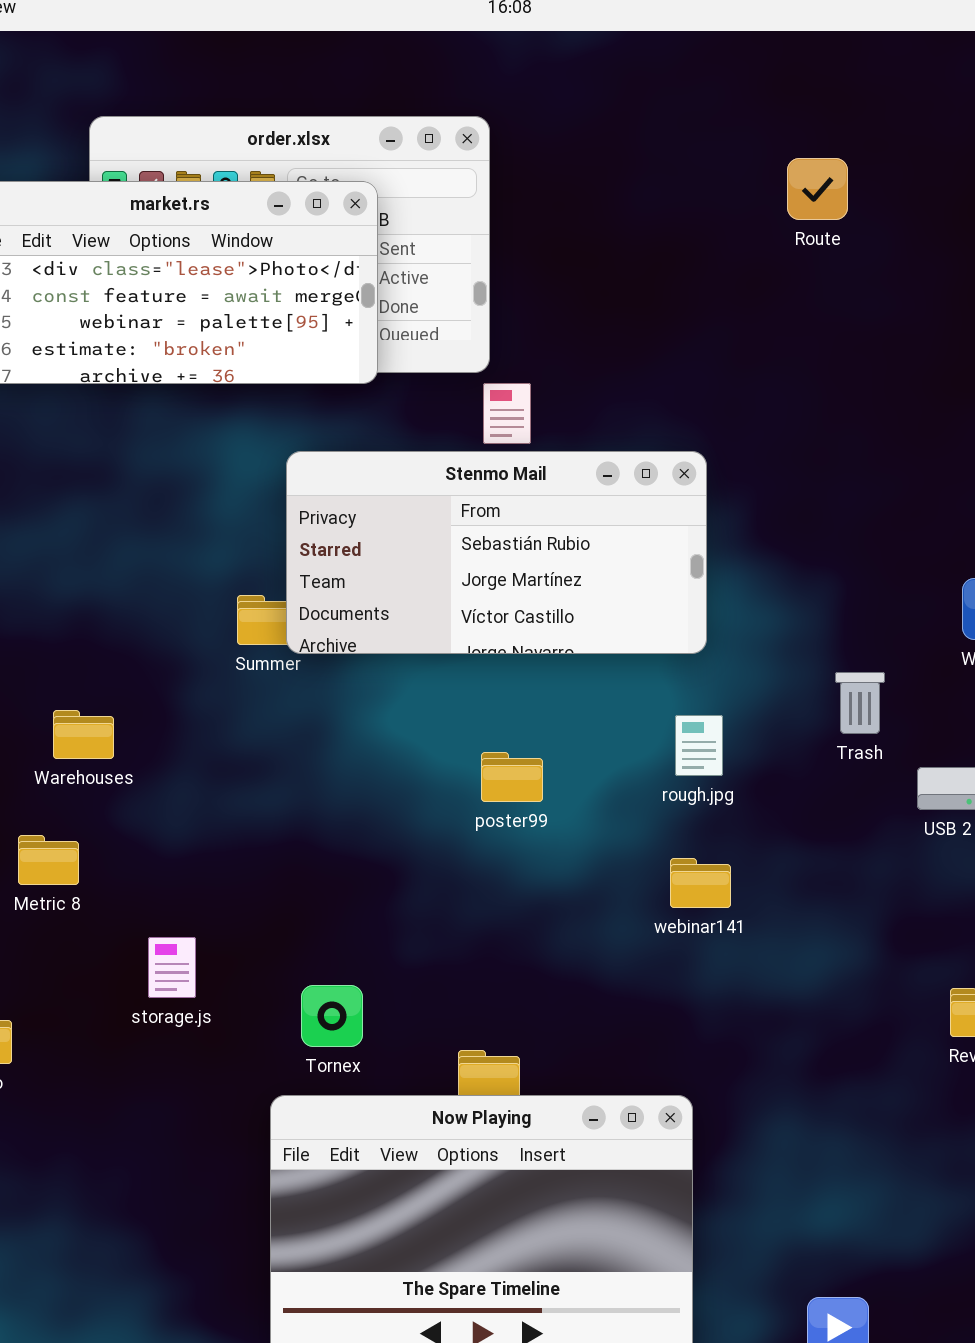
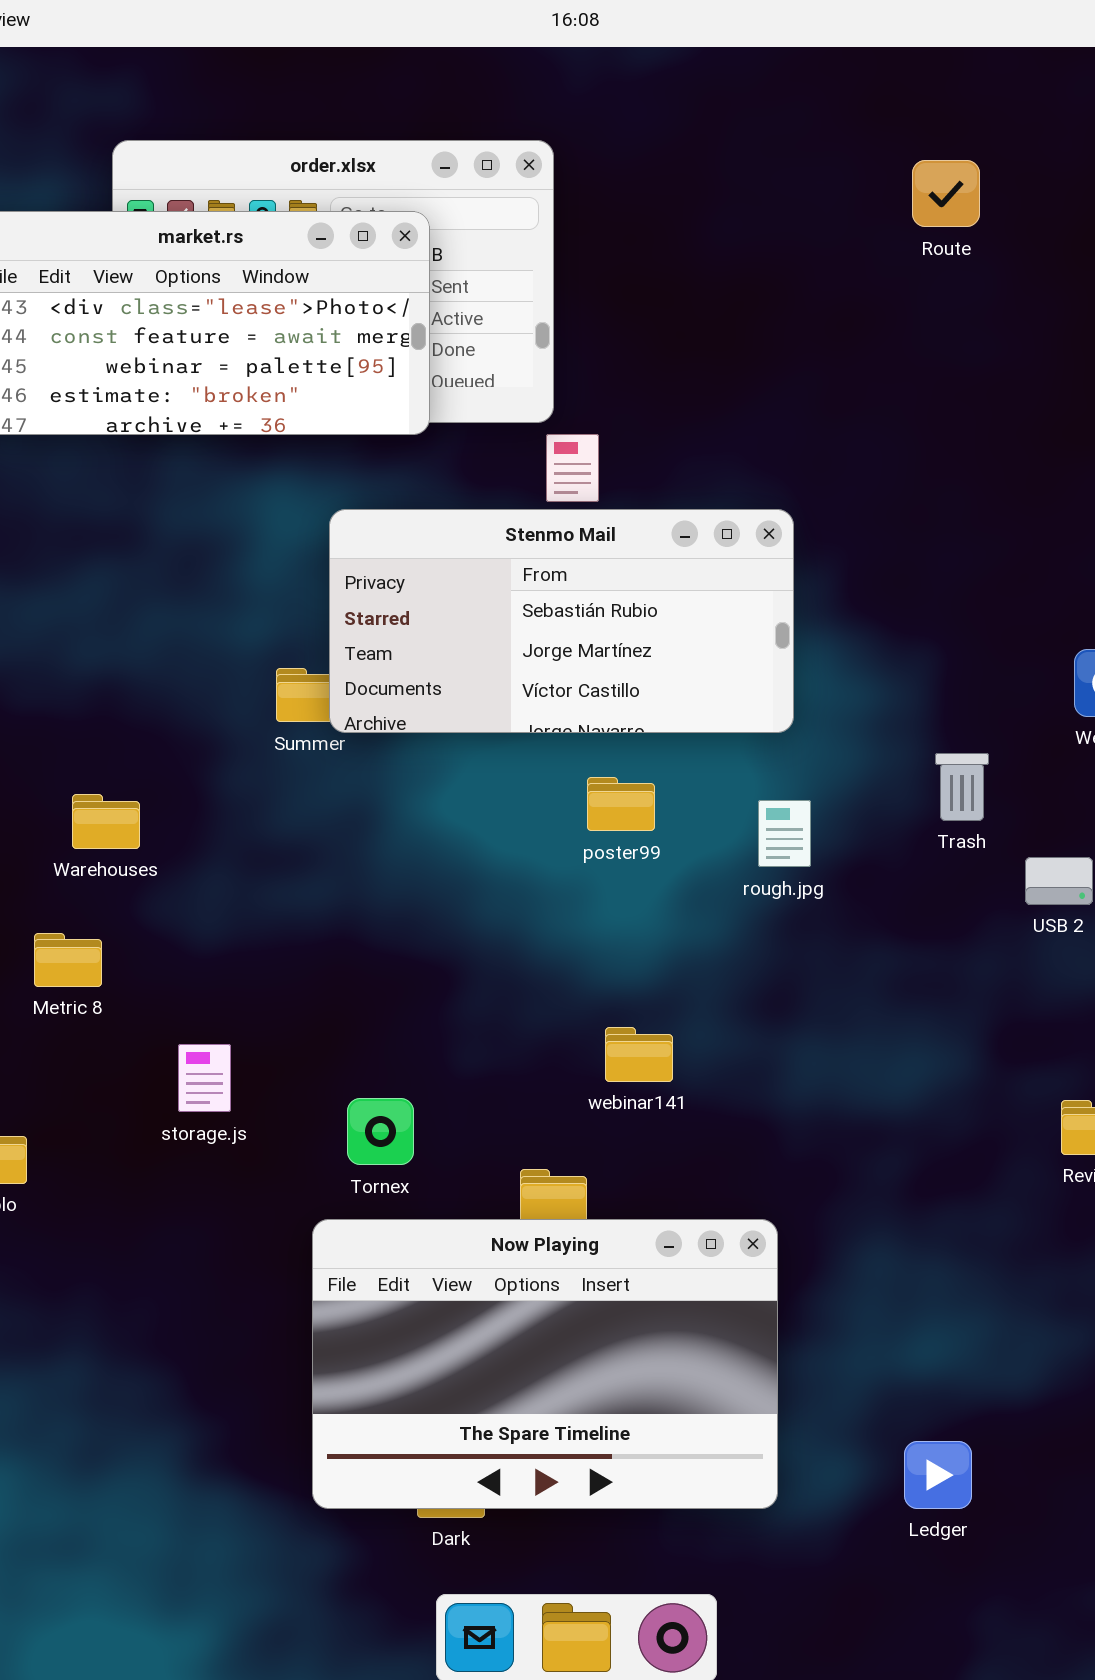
Route: [787,158,848,220] -> [912,160,980,227], moved
poster99: [481,752,543,802] -> [587,777,655,831], moved
webinar141: [670,858,731,908] -> [605,1027,673,1082], moved

